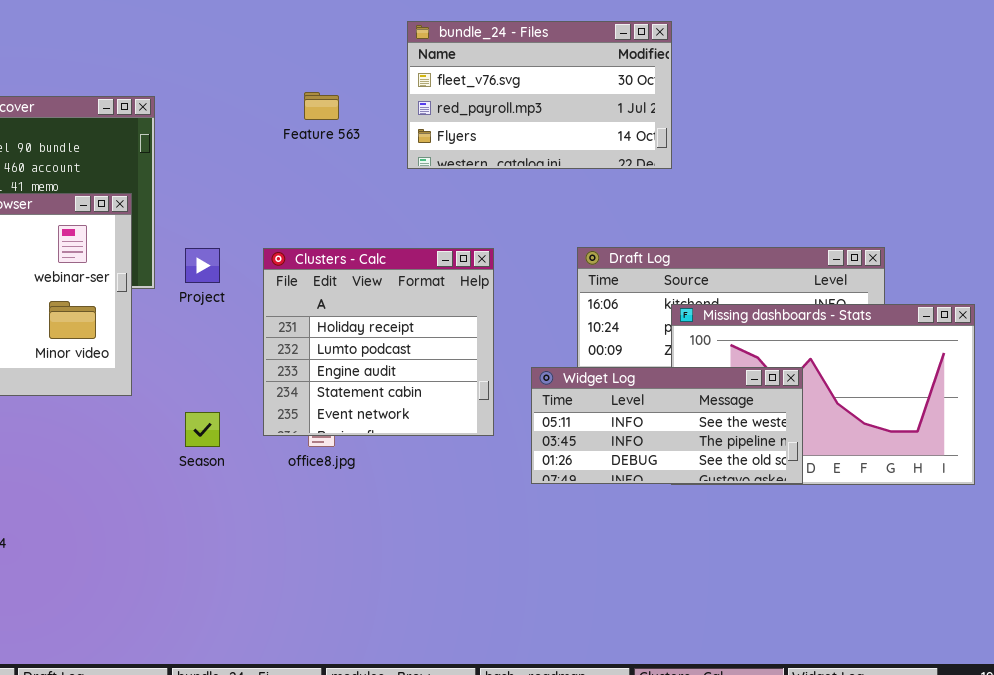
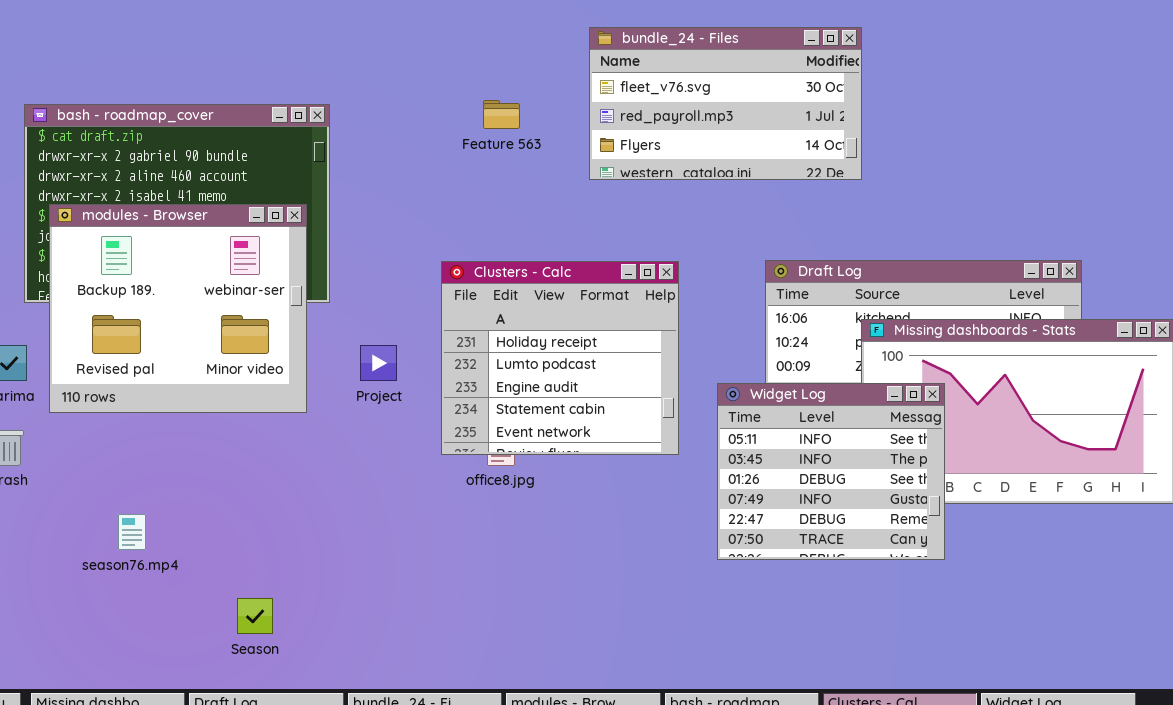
Project: [185,248,220,283] -> [360,345,397,381], moved
Widget Log: [531,367,803,484] -> [717,383,945,560], resized
Season: [185,412,220,447] -> [237,598,273,634], moved

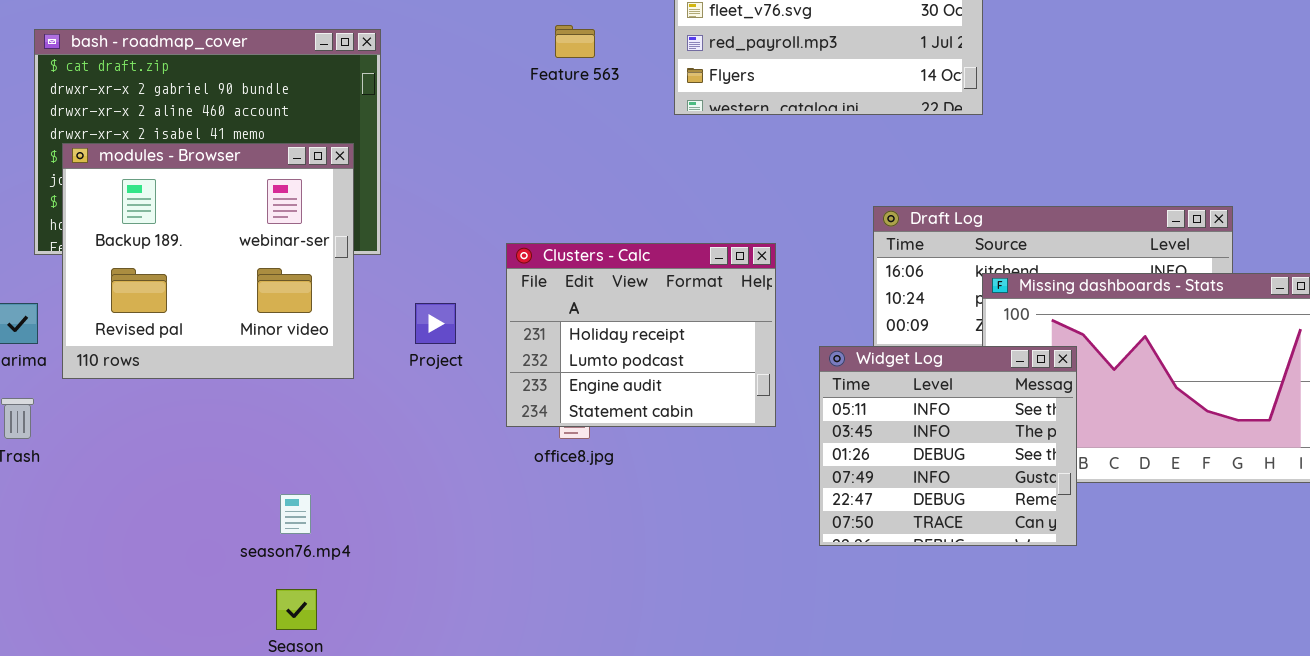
Clusters - Calc: [441,261,679,455] -> [506,243,776,427], resized
season76.mp4: [118,514,146,550] -> [280,494,311,534], moved

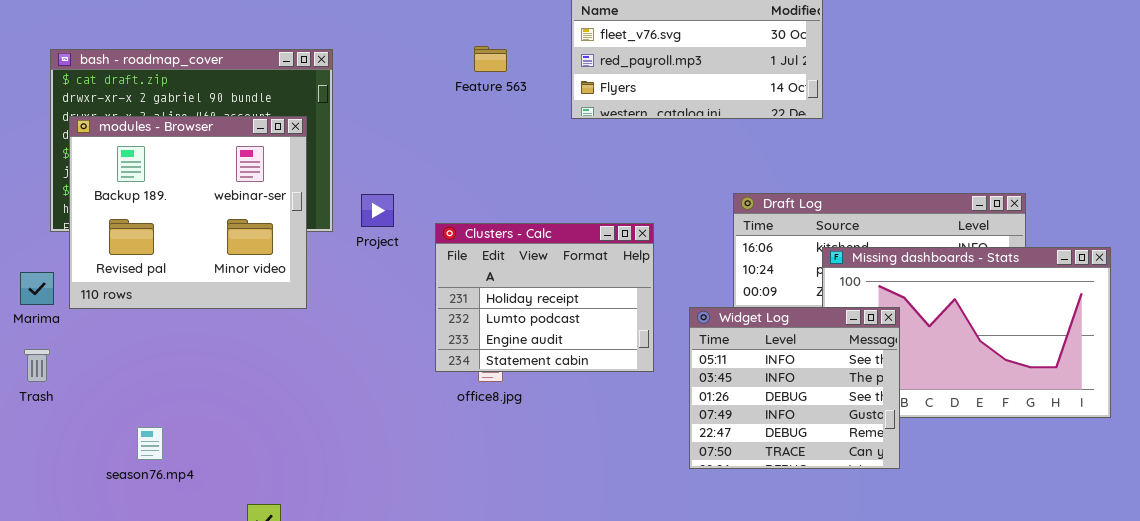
modules - Browser: [62,143,354,379] -> [69,116,307,309], moved
Project: [415,303,456,344] -> [361,194,394,227], moved
season76.mp4: [280,494,311,534] -> [137,427,163,460], moved

